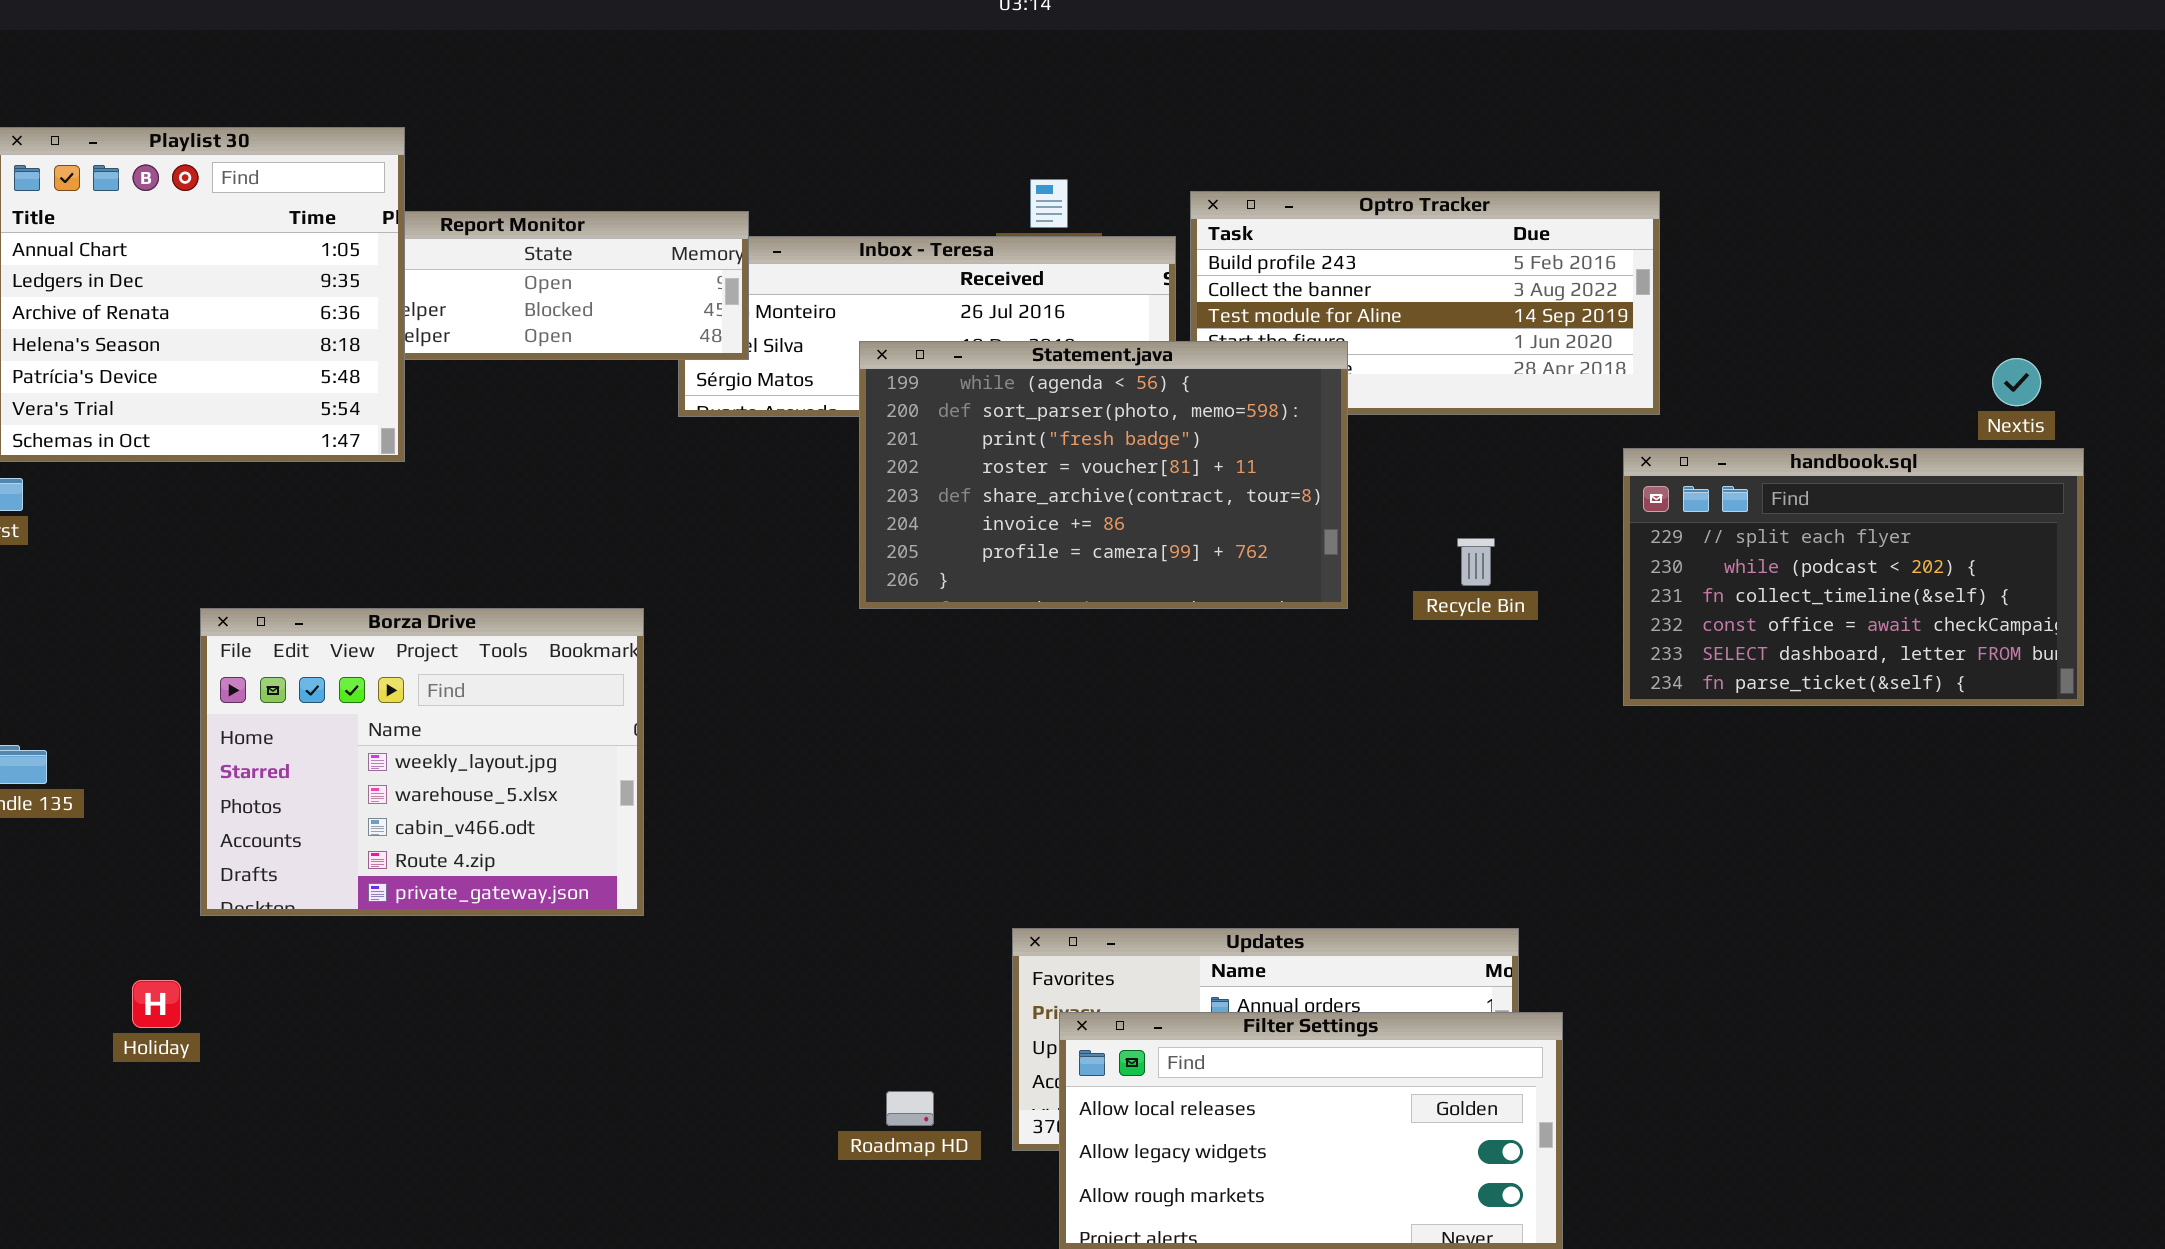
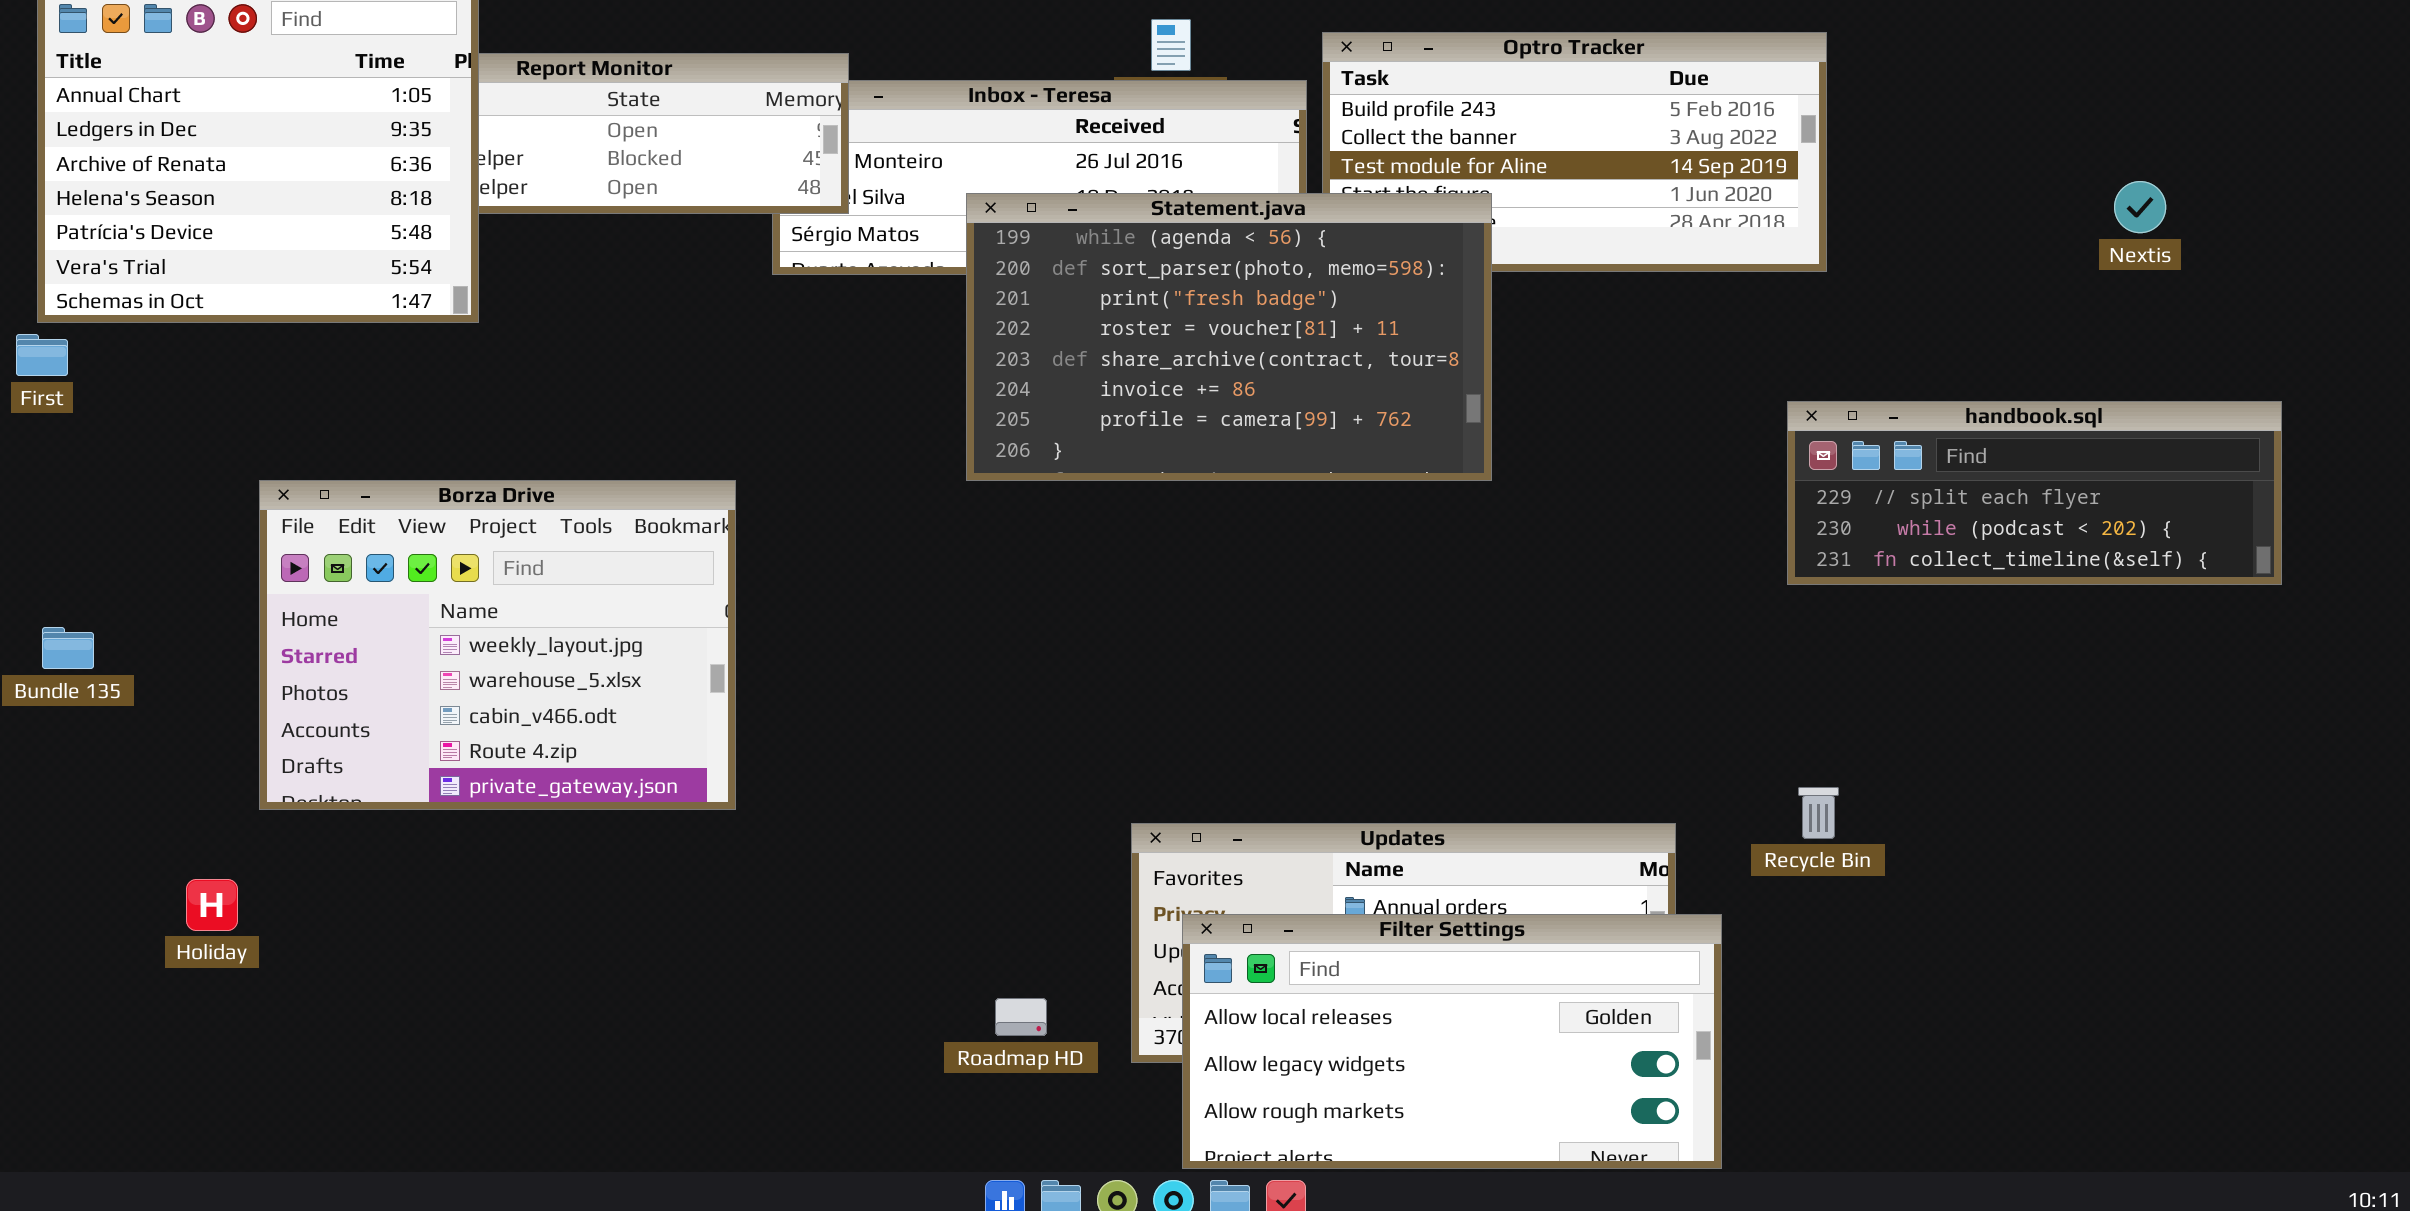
Nextis: [1992,358,2041,406] -> [2114,181,2166,233], moved
handbook.sql: [1623,448,2084,706] -> [1787,401,2282,585], resized
Recycle Bin: [1457,538,1495,586] -> [1798,787,1839,839], moved

